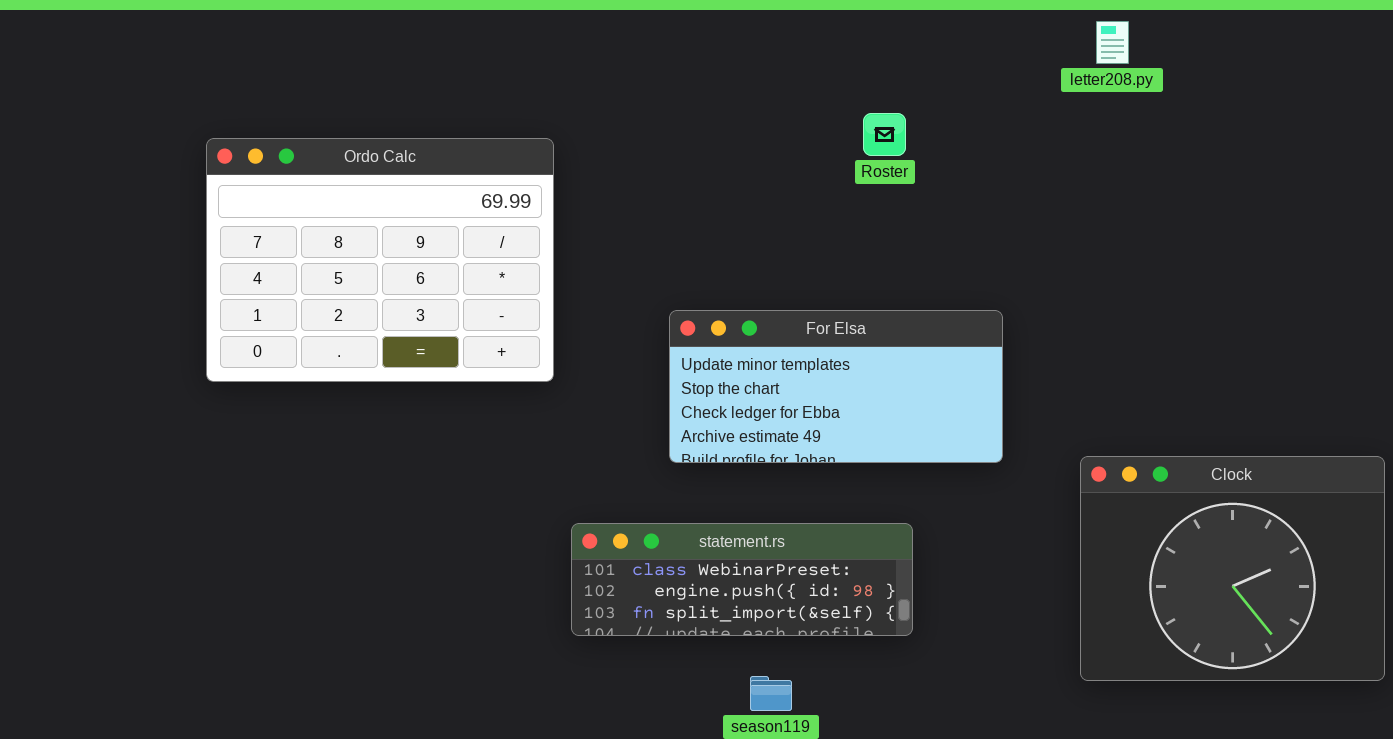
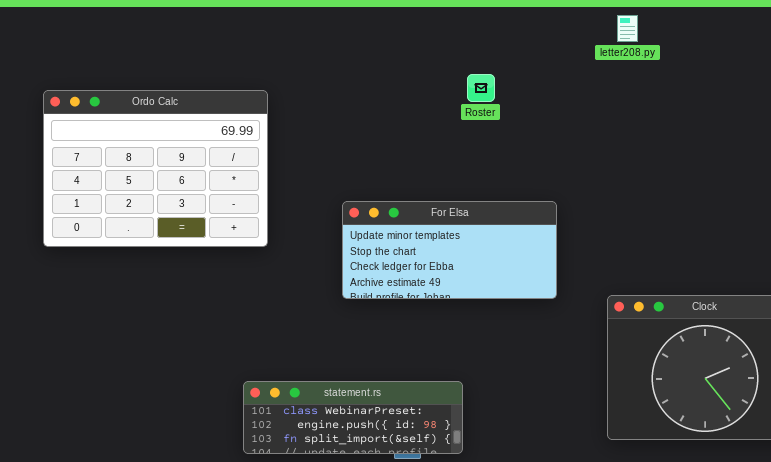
statement.rs: [571,523,913,636] -> [243,381,463,454], moved

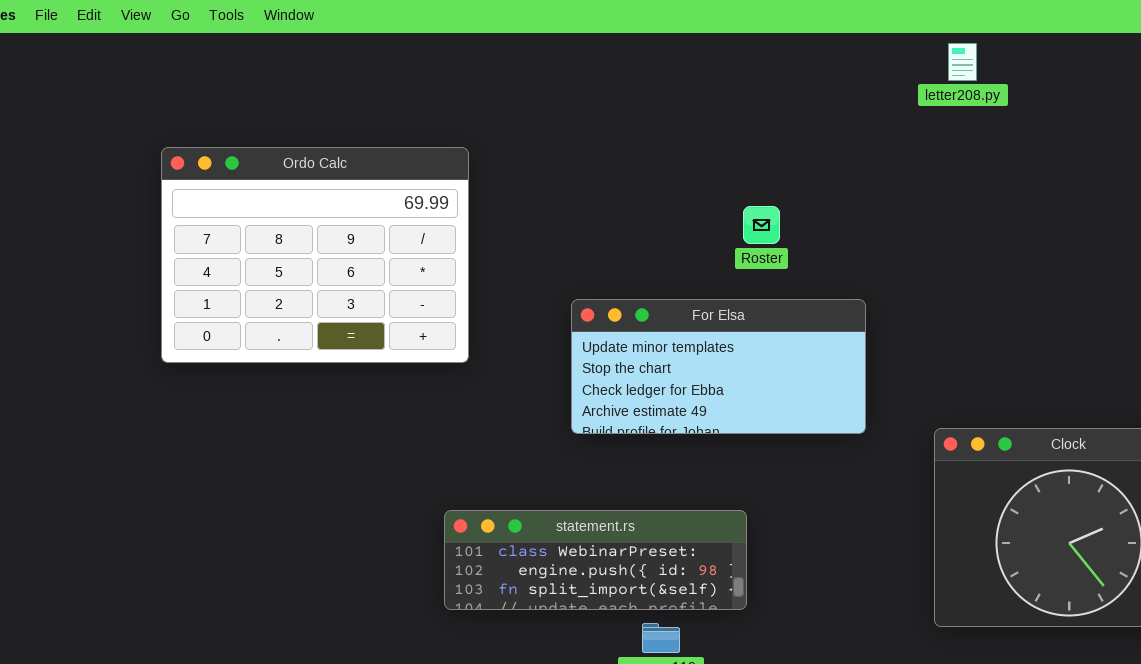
Roster: [467,74,495,102] -> [743,206,780,244], moved
statement.rs: [243,381,463,454] -> [444,510,747,610], moved

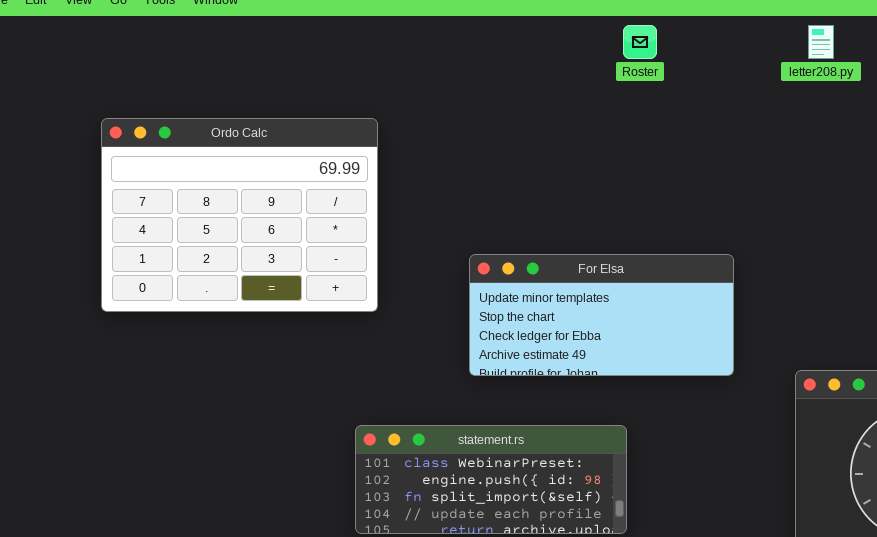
Roster: [743,206,780,244] -> [623,25,657,59], moved
statement.rs: [444,510,747,610] -> [355,425,627,534], resized

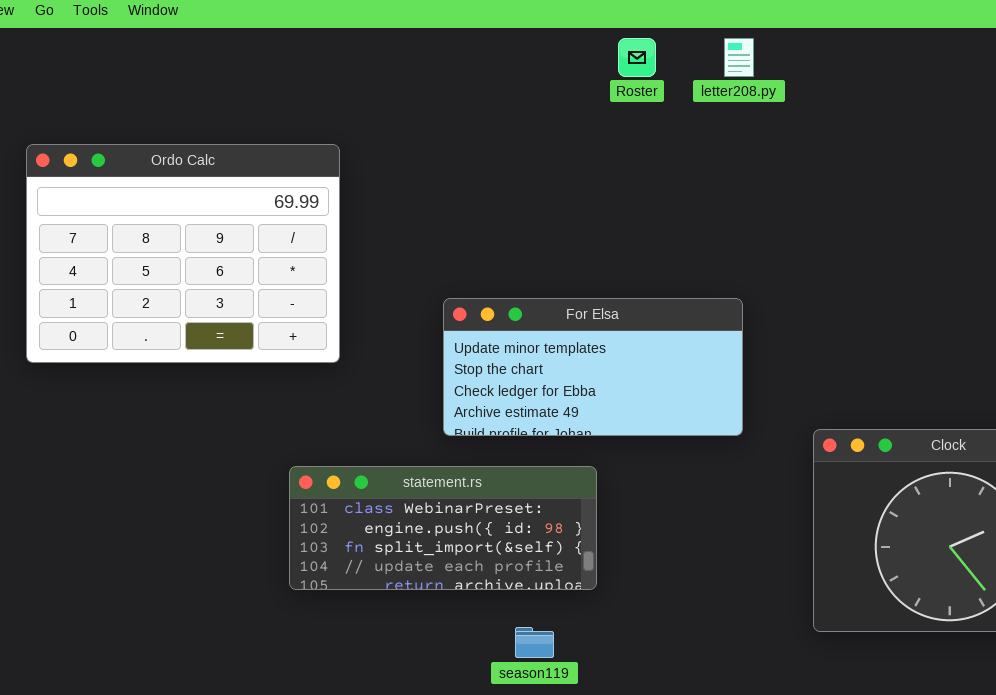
letter208.py: [808,25,834,59] -> [724,38,754,77], moved
statement.rs: [355,425,627,534] -> [289,466,597,590], moved

